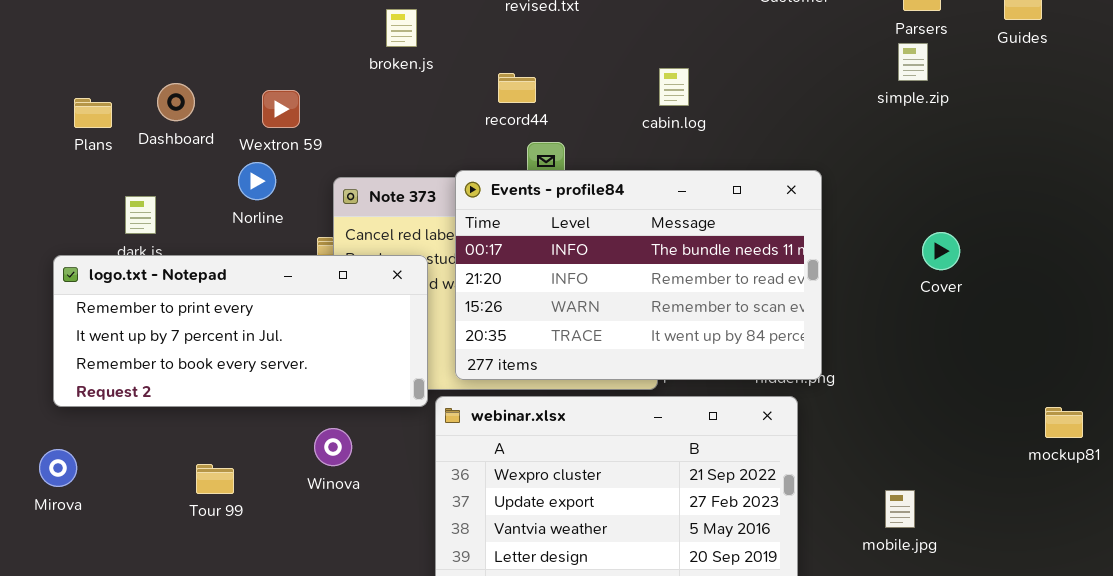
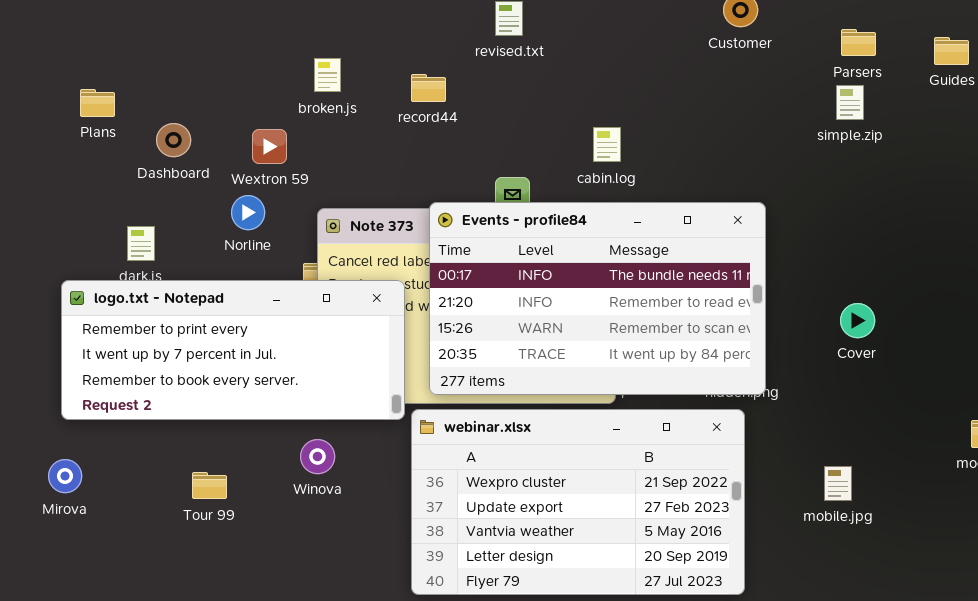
broken.js: [386,9,417,47] -> [314,58,341,92], moved
cabin.log: [659,68,689,106] -> [593,127,621,162], moved
record44: [498,73,536,103] -> [411,74,446,102], moved
Plans: [74,98,112,128] -> [80,89,115,117], moved
Cover: [922,232,960,270] -> [840,303,875,338], moved
mobile.jpg: [885,490,915,528] -> [824,466,852,501], moved

